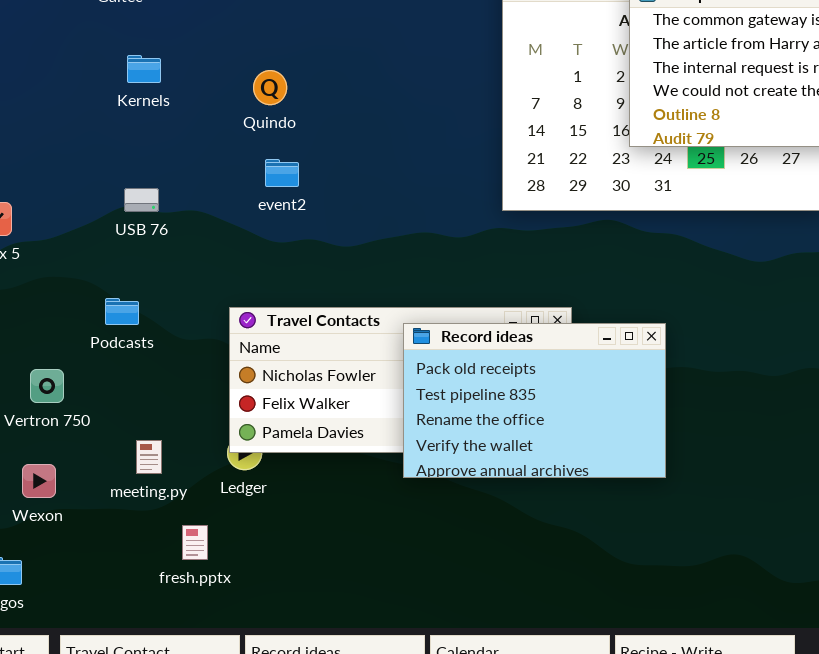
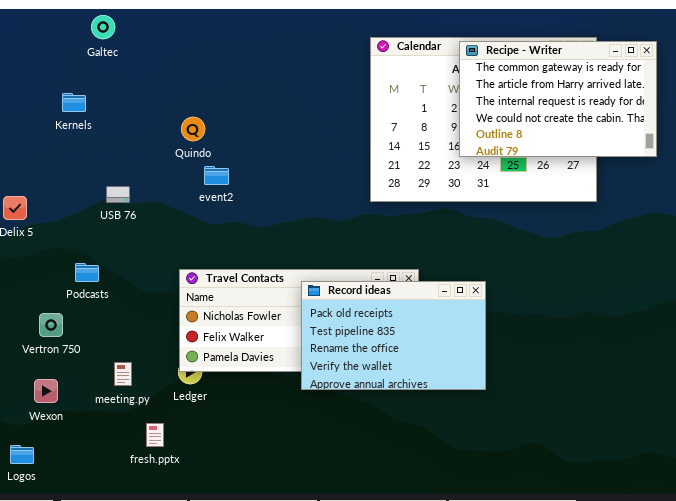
Kernels: [127,55,161,83] -> [62,93,86,112], moved
Quindo: [253,70,287,105] -> [181,117,205,141], moved
Podcasts: [105,298,139,325] -> [75,263,99,282], moved

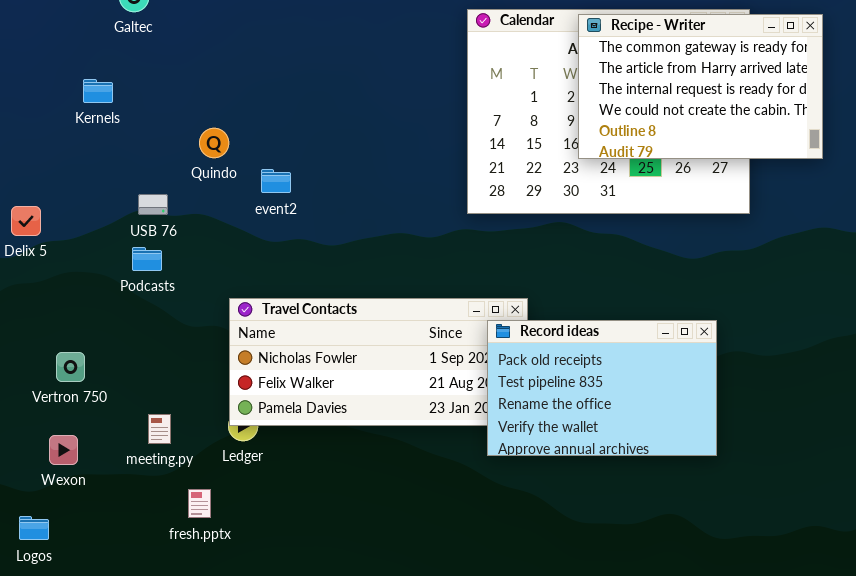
Quindo: [181,117,205,141] -> [199,128,229,158], moved
Podcasts: [75,263,99,282] -> [132,247,162,271], moved
Record ideas: [301,281,486,390] -> [487,320,717,456], moved

